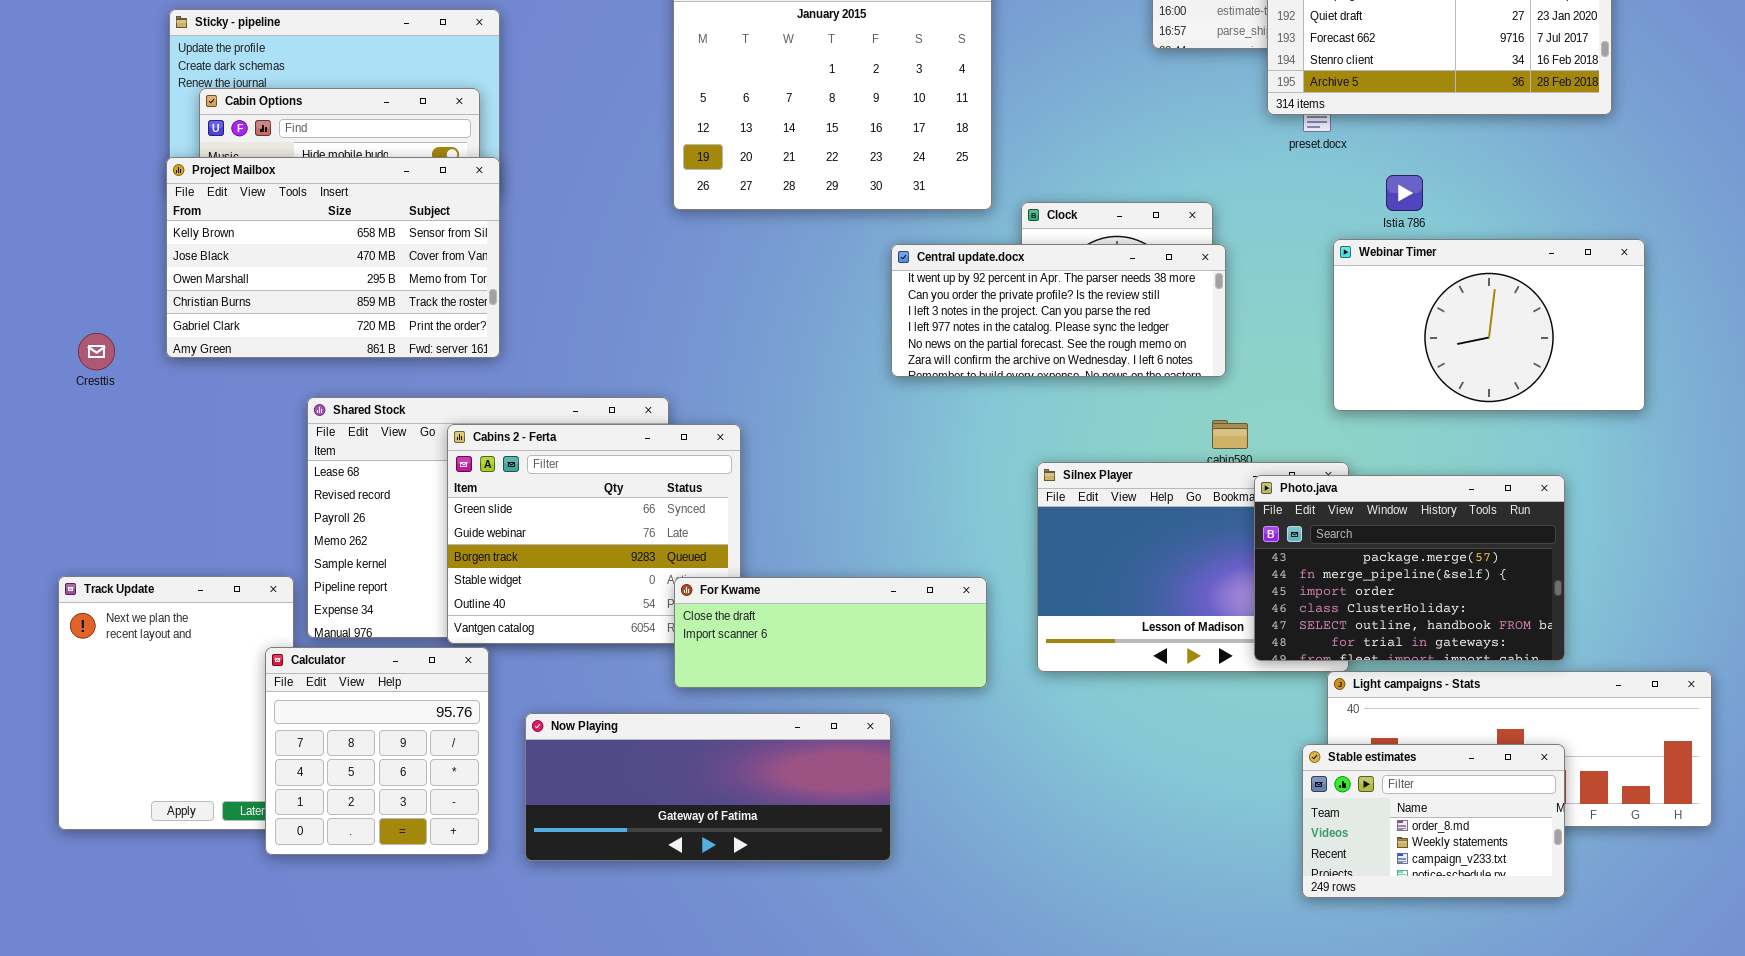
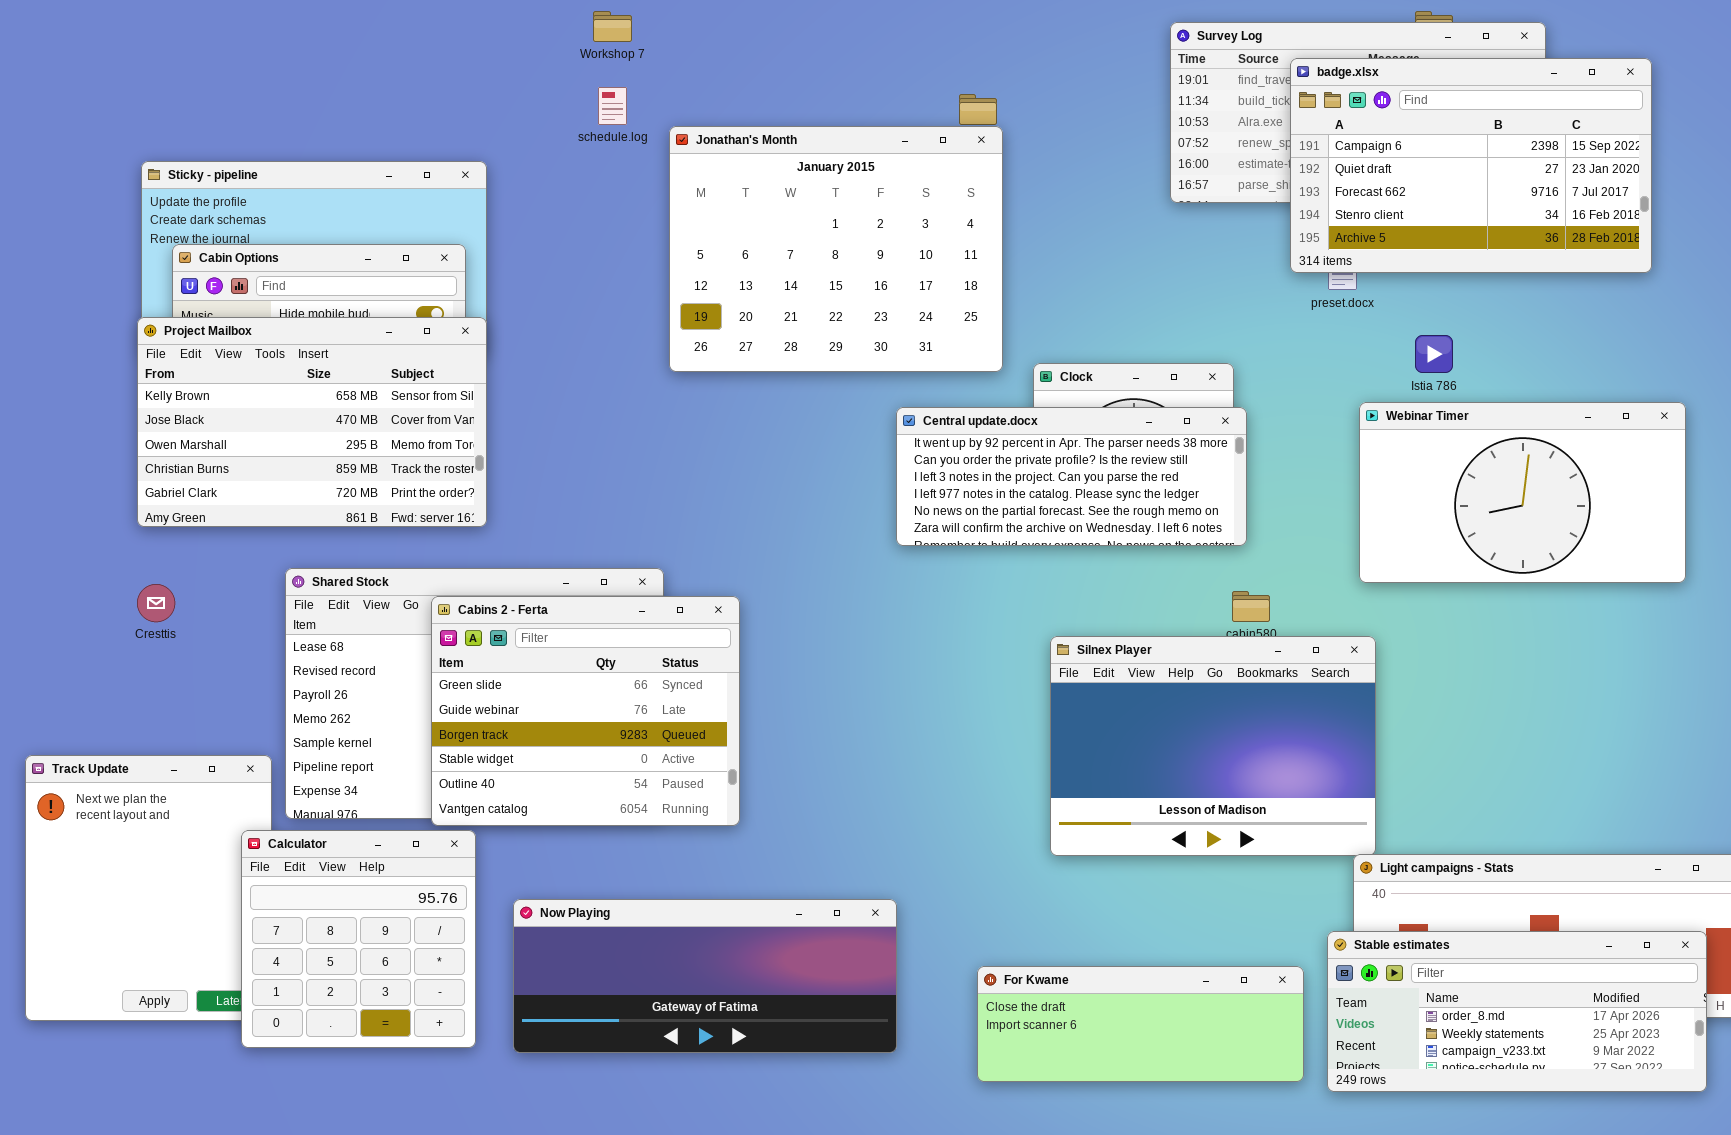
Cresttis: [78,333,115,370] -> [137,584,175,622], moved
Photo.java: [1254,475,1565,661] -> none, closed
For Kwame: [674,577,987,688] -> [977,966,1304,1082], moved
Stable estimates: [1302,744,1565,898] -> [1327,931,1707,1092], resized

